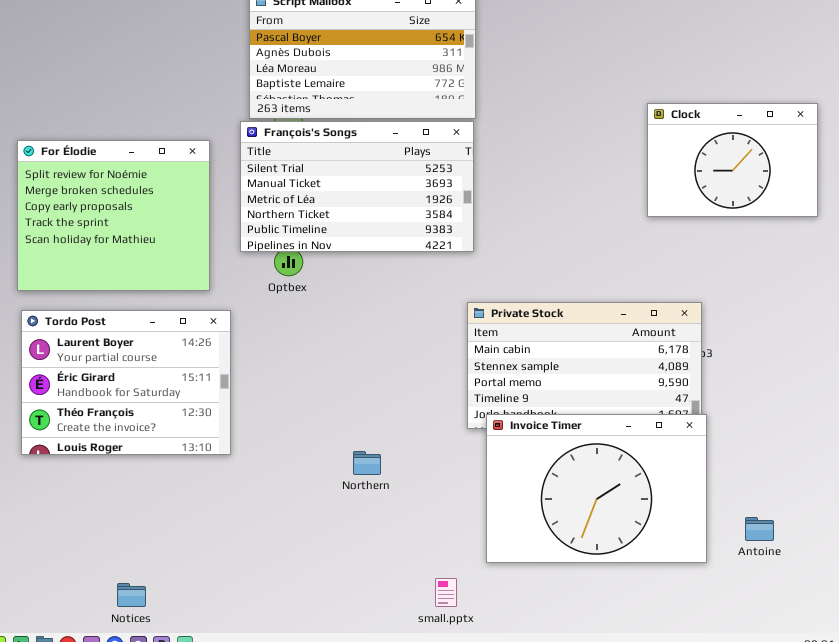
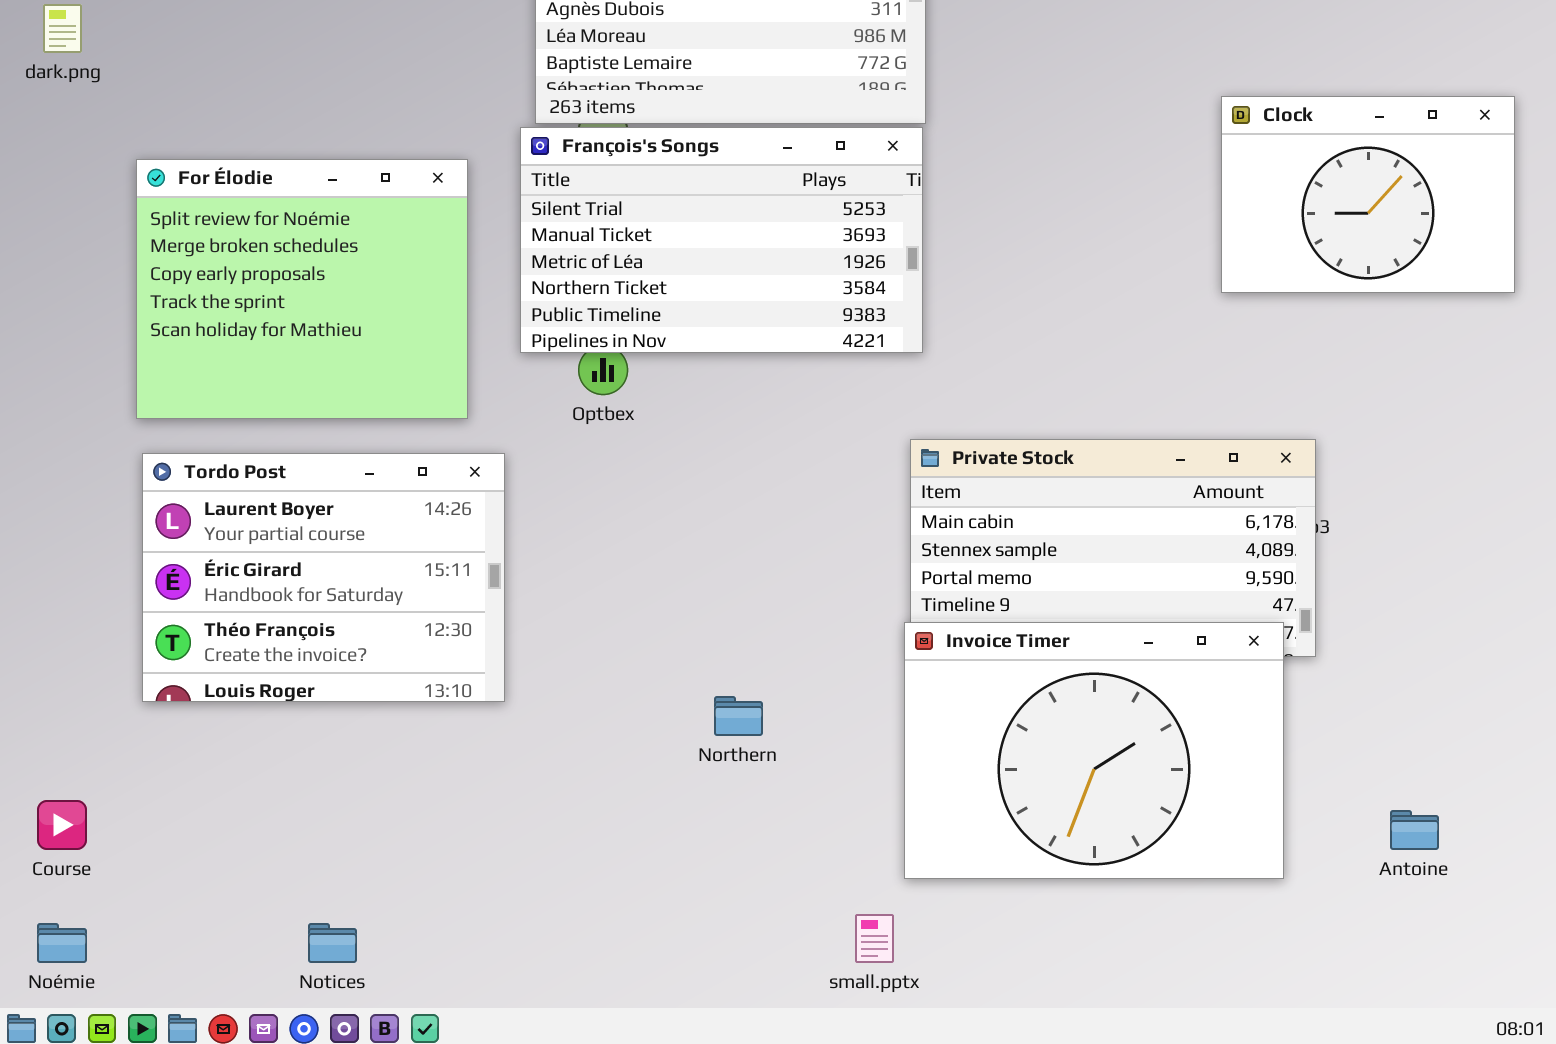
Invoice Timer: [486,414,707,563] -> [904,622,1284,879], moved

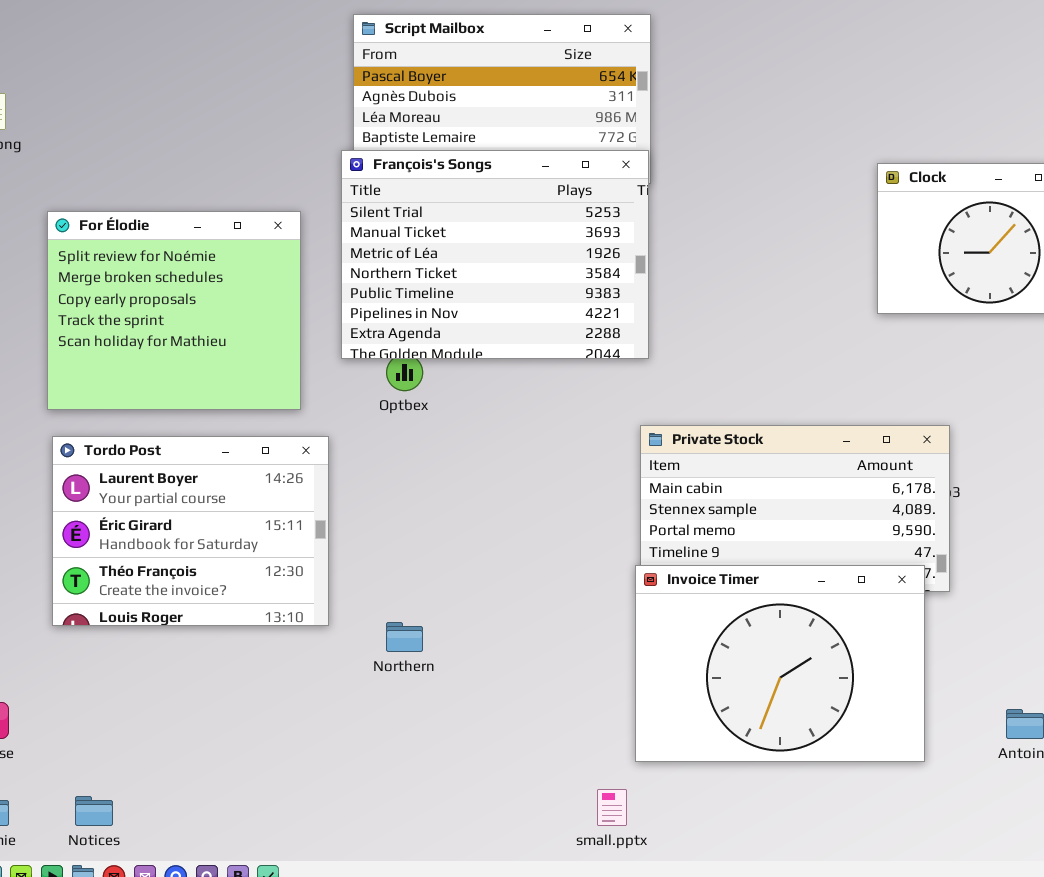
François's Songs: [520,127,923,353] -> [341,150,649,359], resized
Northern: [714,696,763,736] -> [386,622,423,652], moved
Notices: [308,923,357,963] -> [75,796,113,826], moved

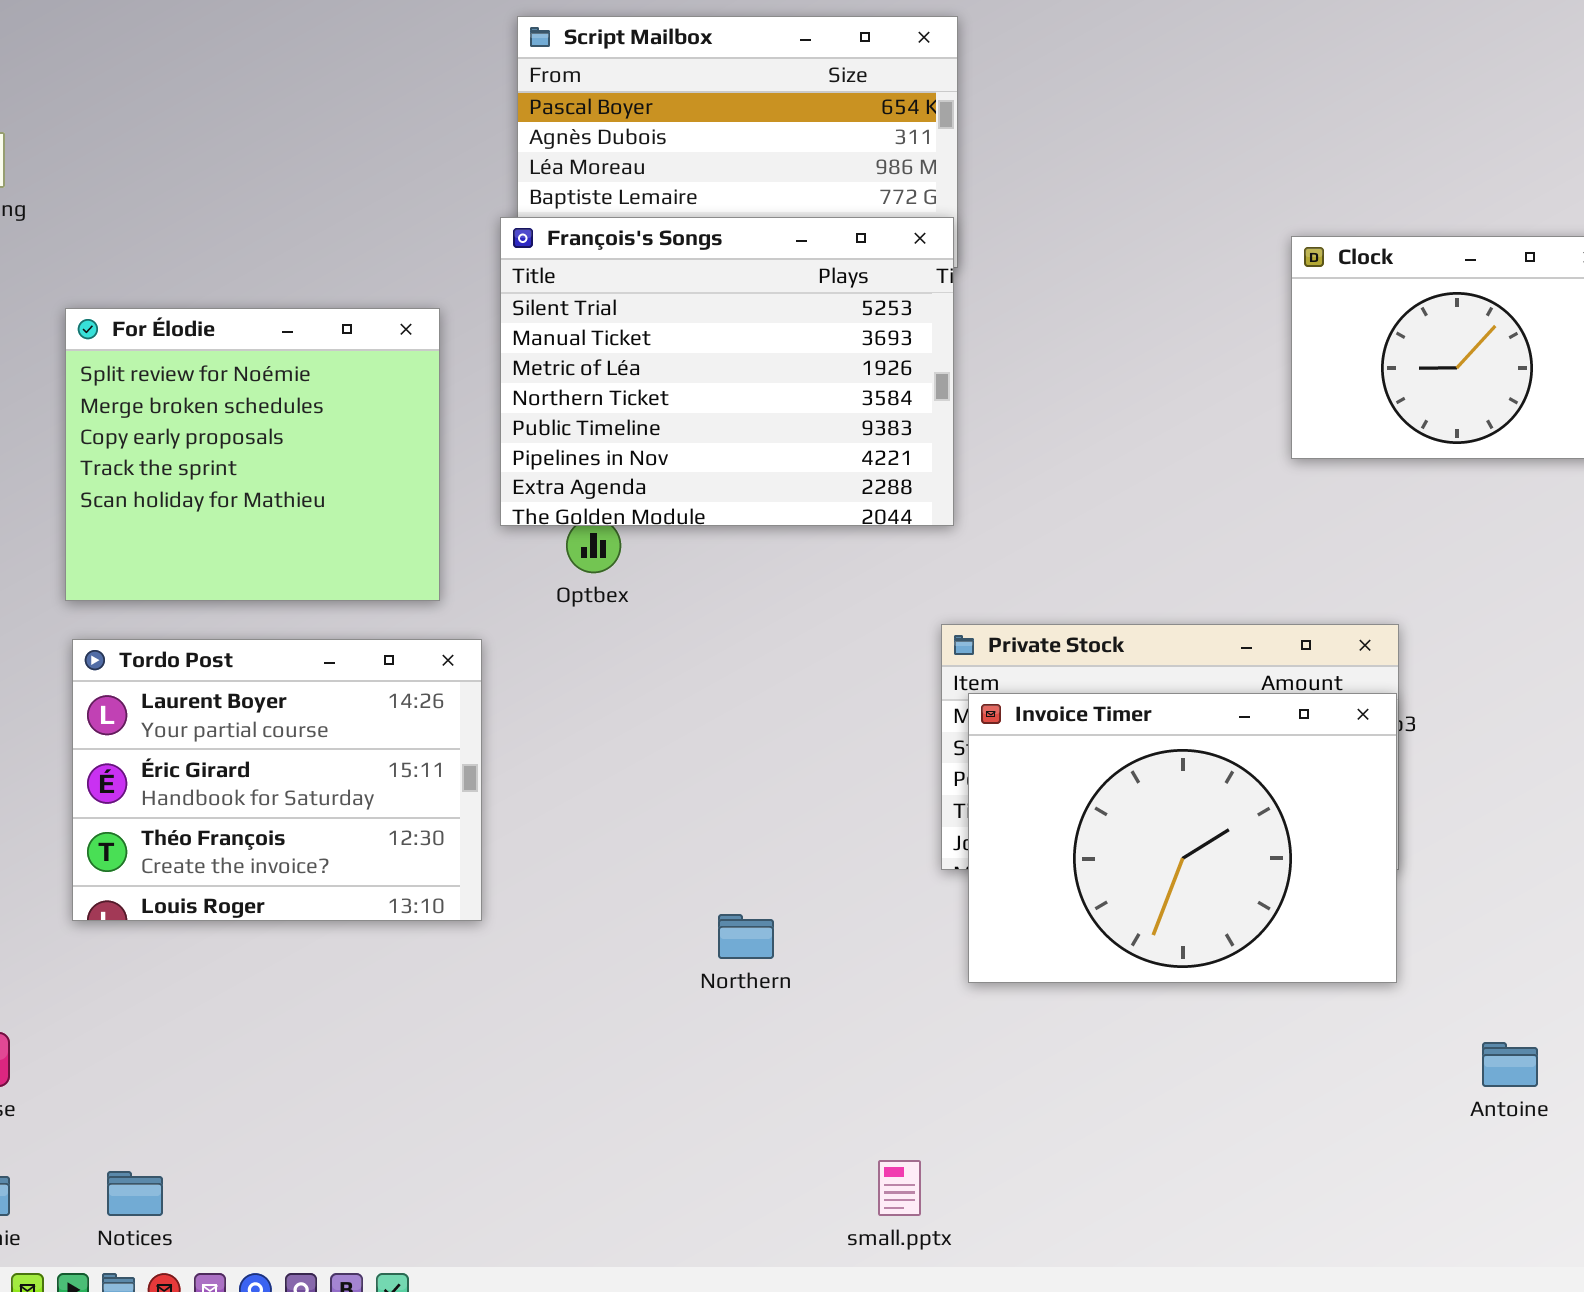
Invoice Timer: [635,565,925,762] -> [968,693,1397,983], moved
Northern: [386,622,423,652] -> [718,914,774,959], moved

